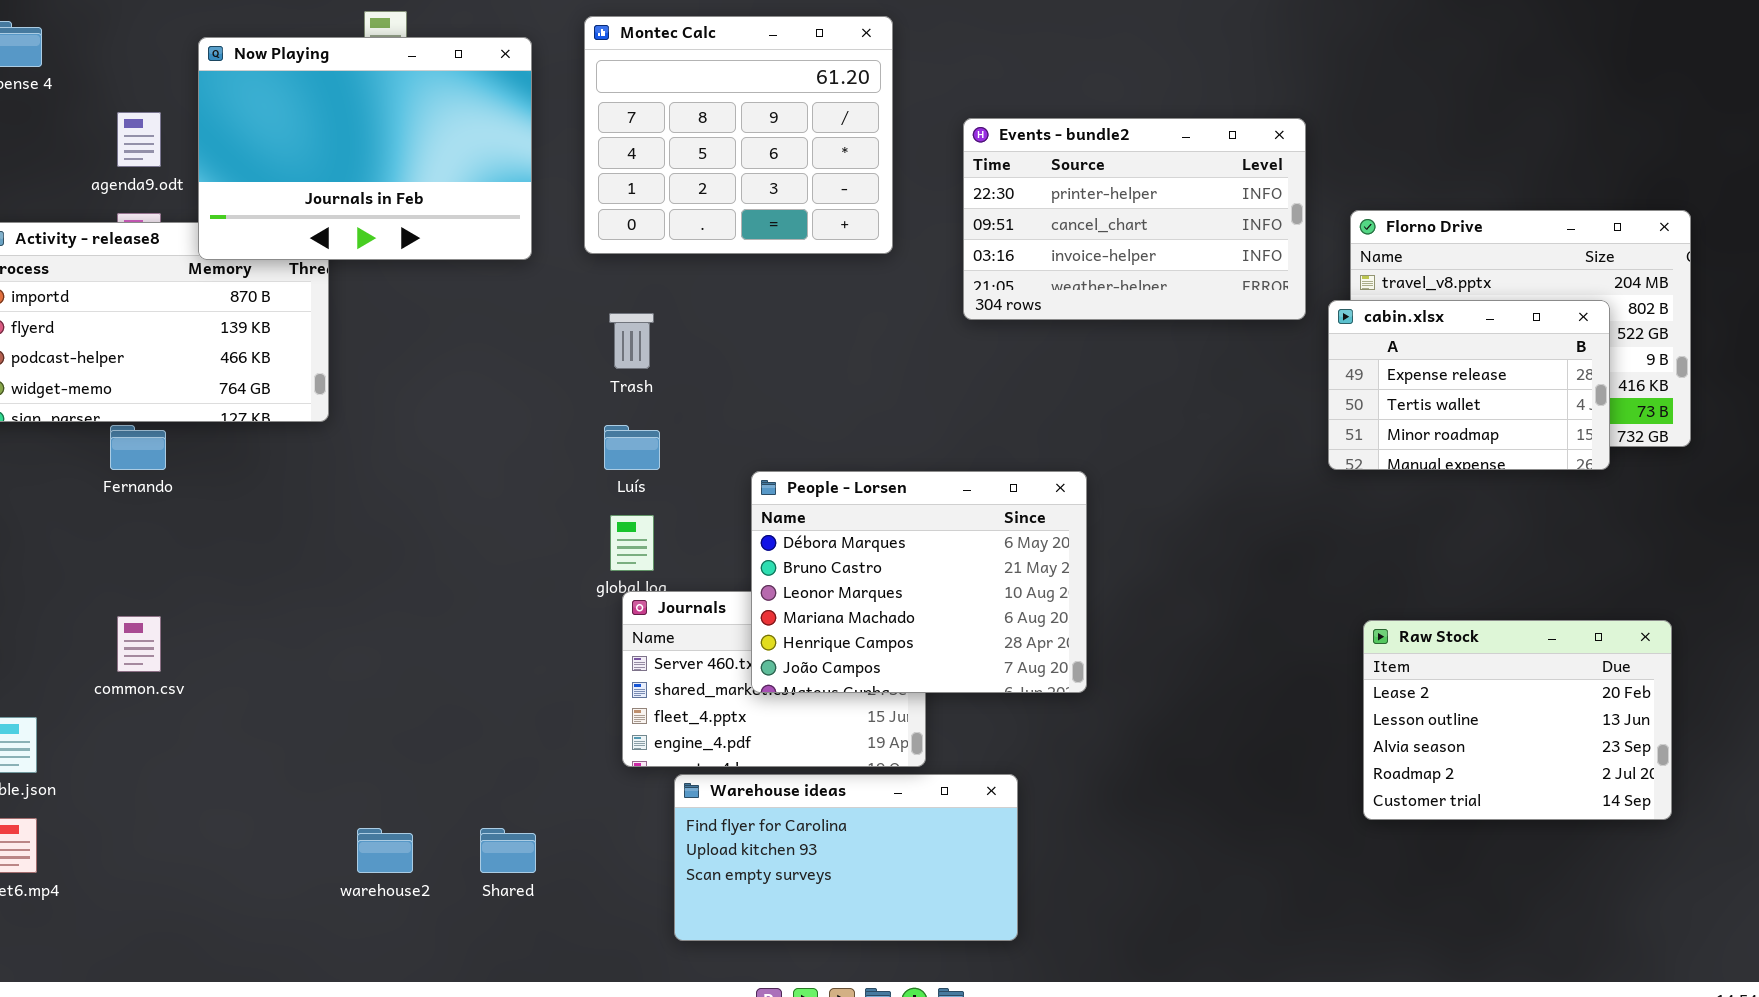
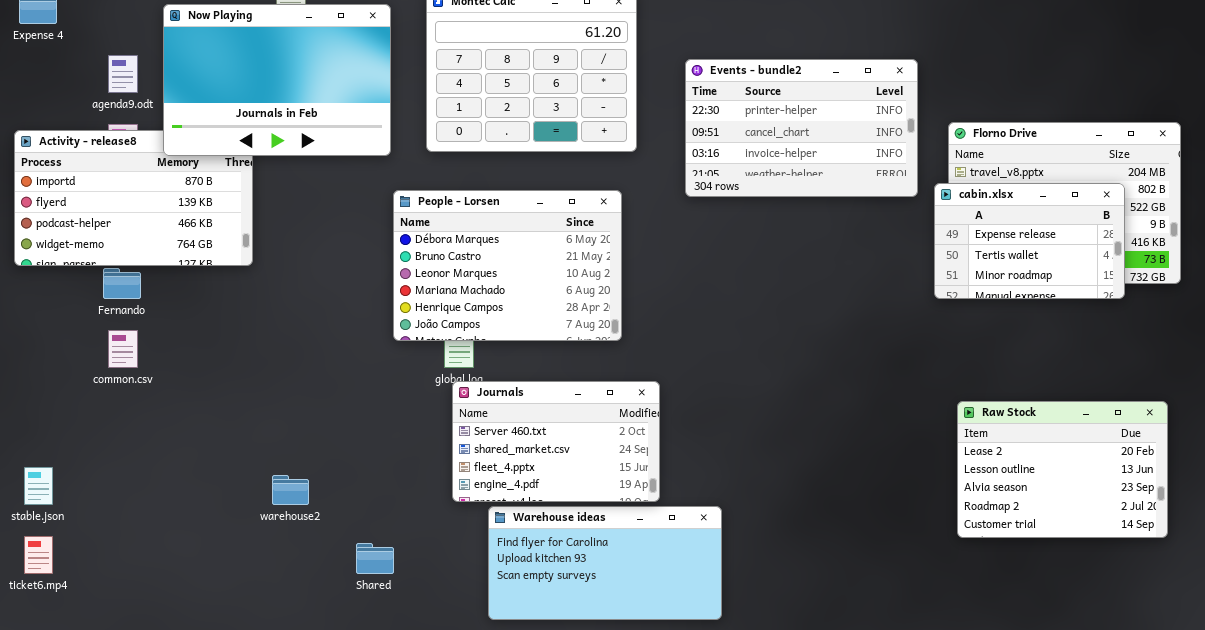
People - Lorsen: [751,471,1087,693] -> [393,190,622,341], moved
common.csv: [117,616,161,672] -> [108,330,138,368], moved
warehouse2: [357,828,413,873] -> [272,475,309,505], moved

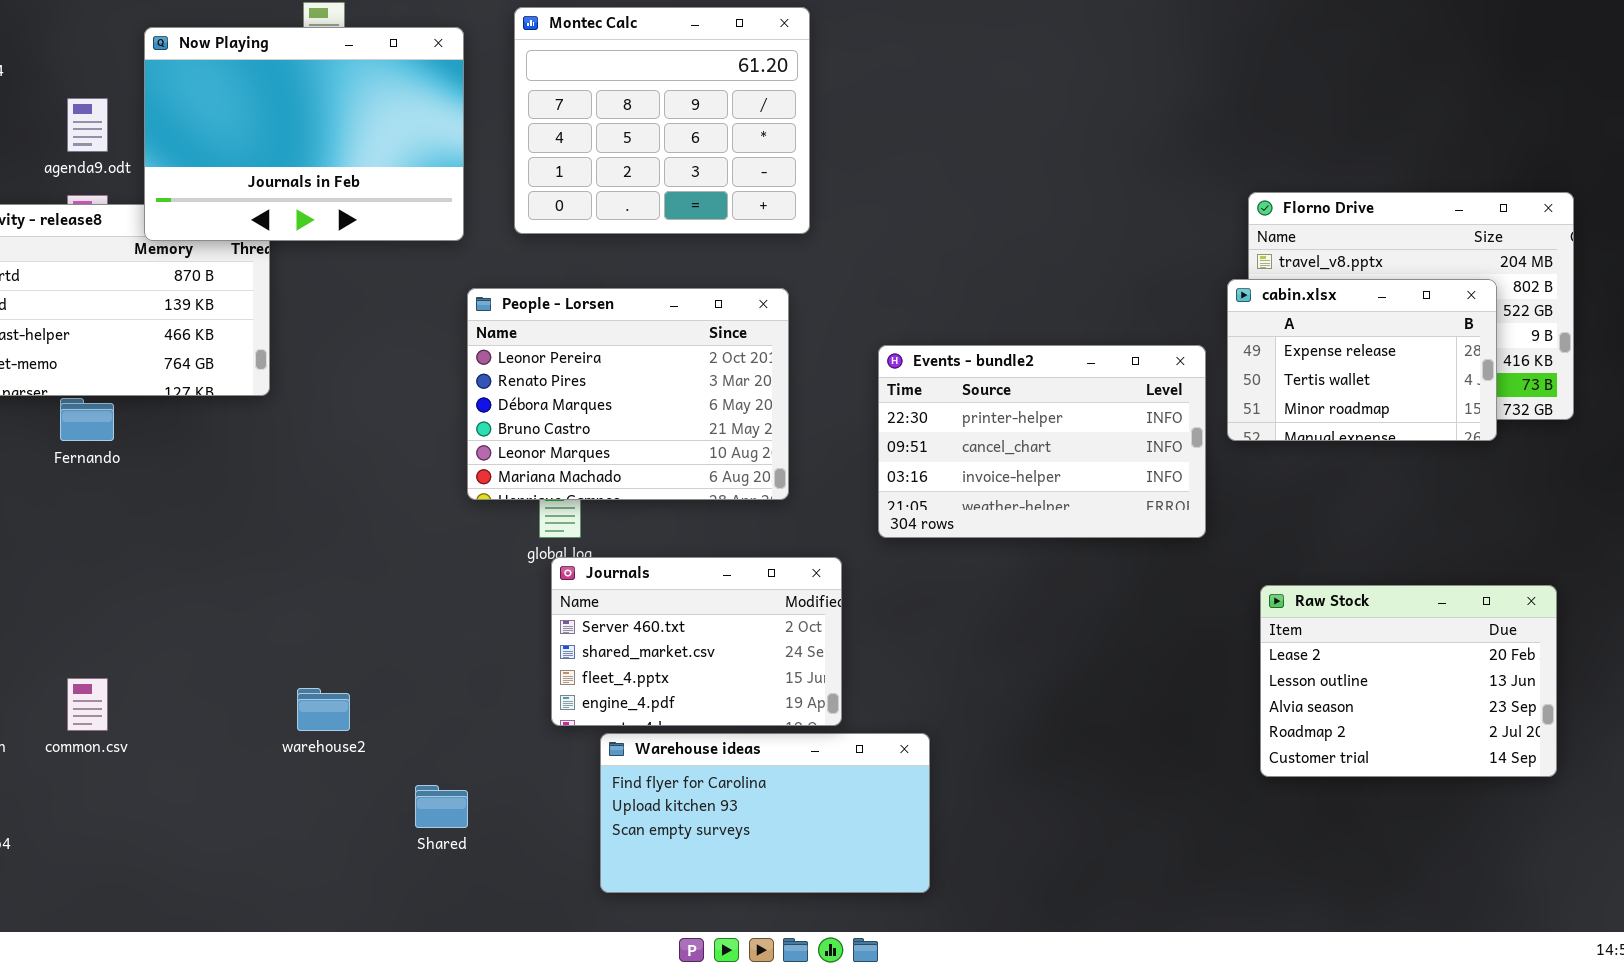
Events - bundle2: [685,59,918,197] -> [878,345,1206,538], moved
People - Lorsen: [393,190,622,341] -> [467,288,789,500], scrolled up 2 rows
common.csv: [108,330,138,368] -> [67,678,108,731], moved

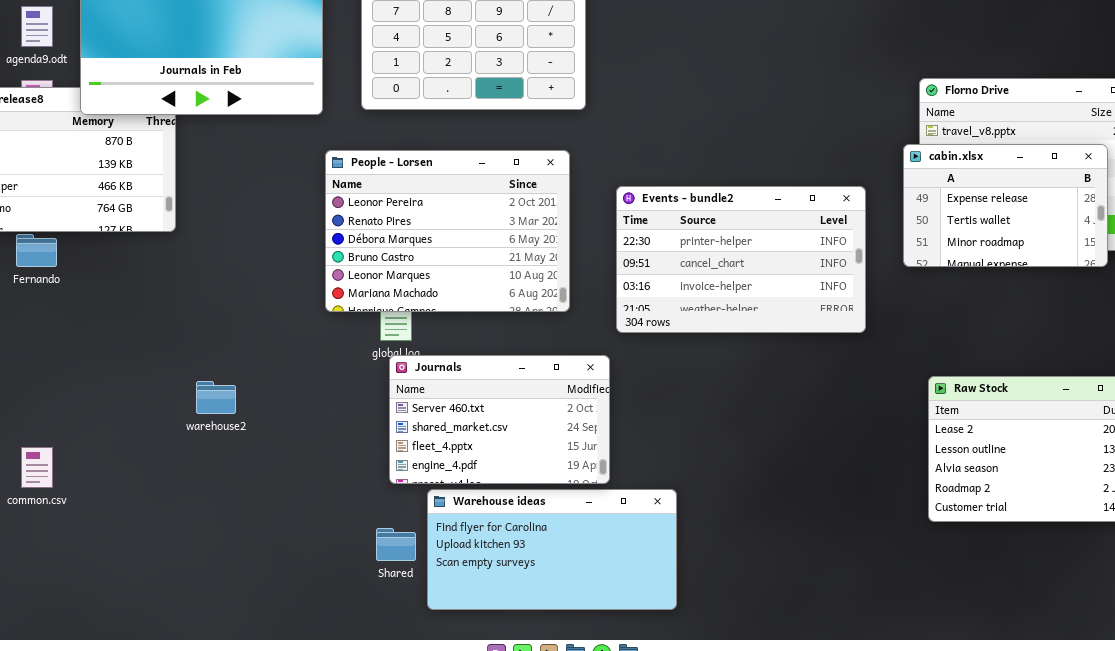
Events - bundle2: [878,345,1206,538] -> [616,186,866,333], moved
warehouse2: [297,688,350,731] -> [196,381,236,414], moved
Shared: [415,785,468,828] -> [376,528,416,561], moved

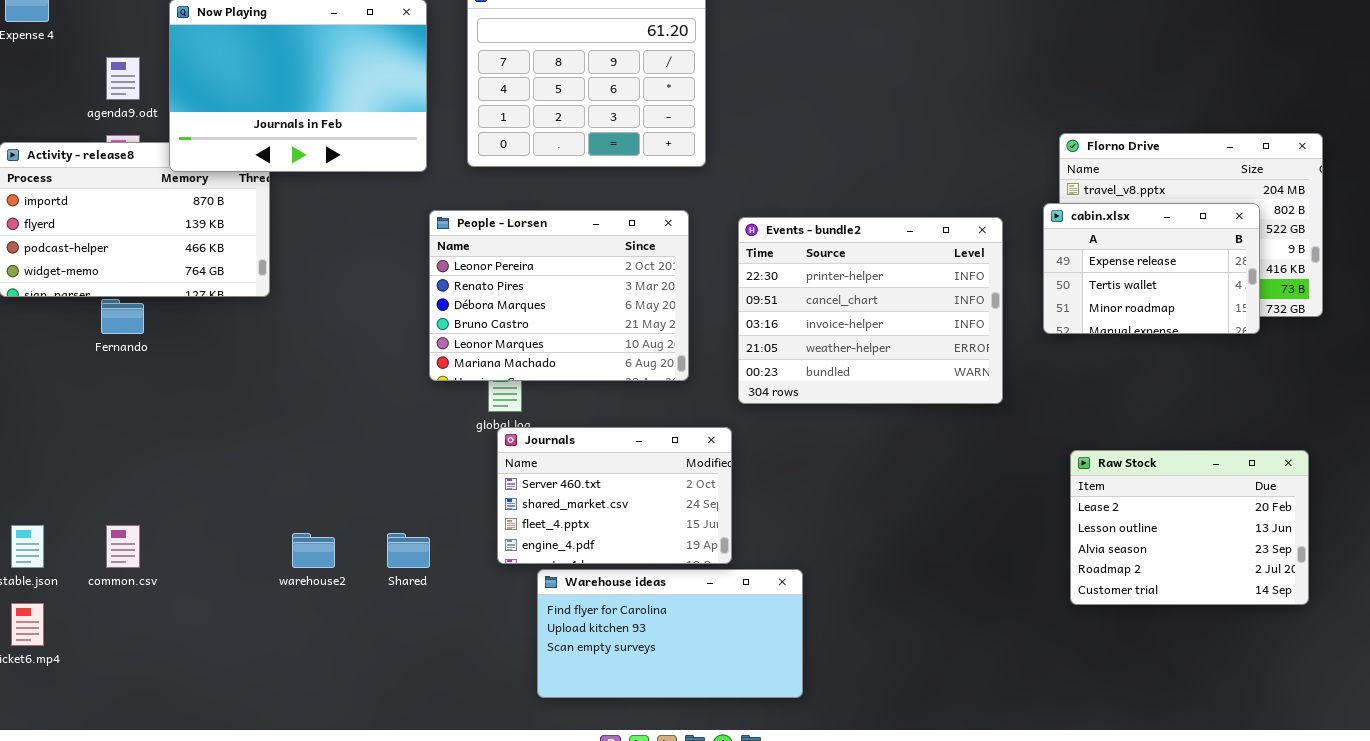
Events - bundle2: [616,186,866,333] -> [738,217,1003,404], resized
warehouse2: [196,381,236,414] -> [292,533,335,568], moved
Shared: [376,528,416,561] -> [387,533,430,568], moved

